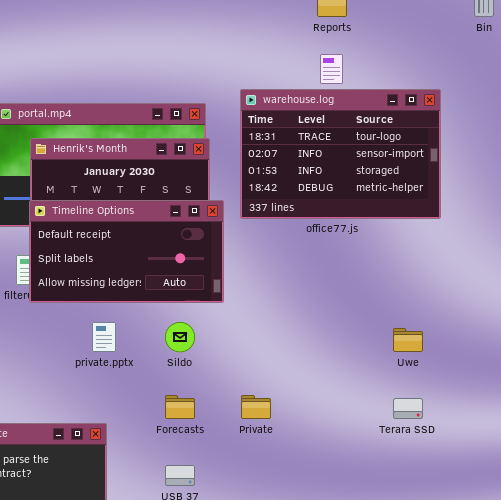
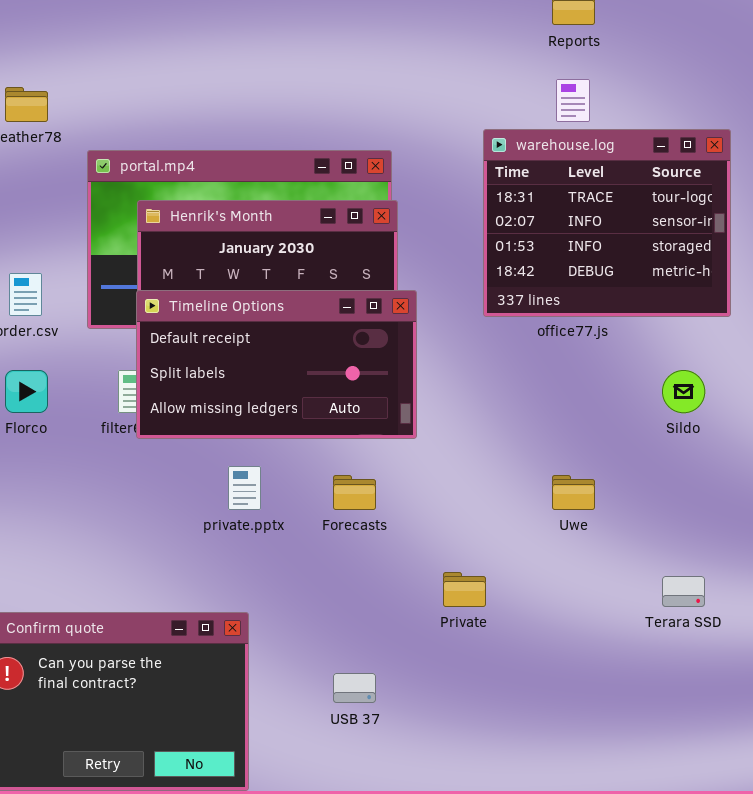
warehouse.log: [240,89,441,219] -> [483,129,731,317], resized
Sildo: [165,322,195,352] -> [662,370,705,413], moved
Uwe: [393,328,423,352] -> [552,475,595,510], moved
Forecasts: [165,395,195,419] -> [333,475,376,510], moved

